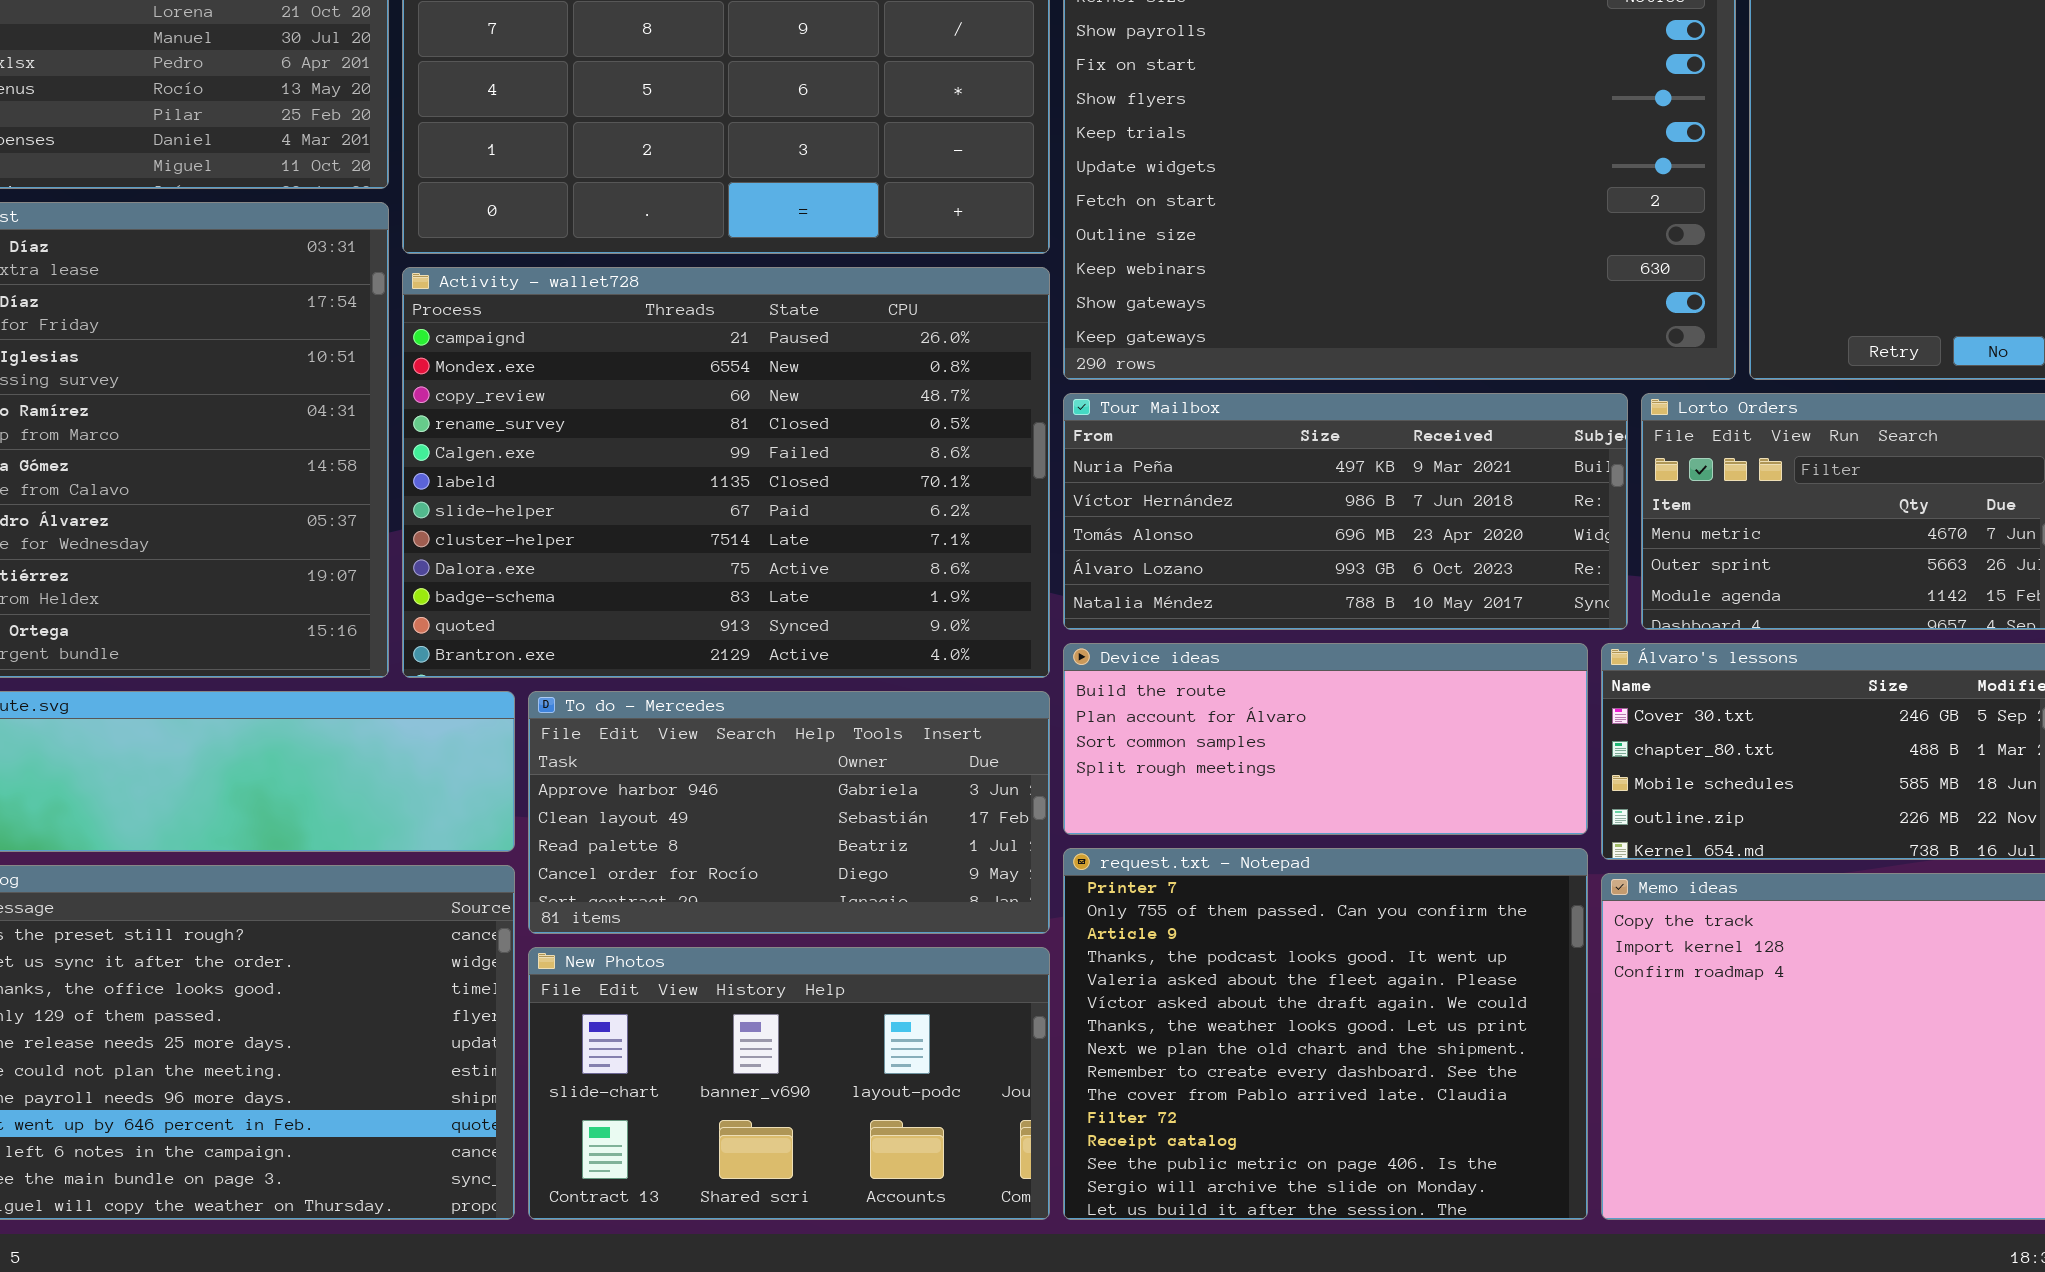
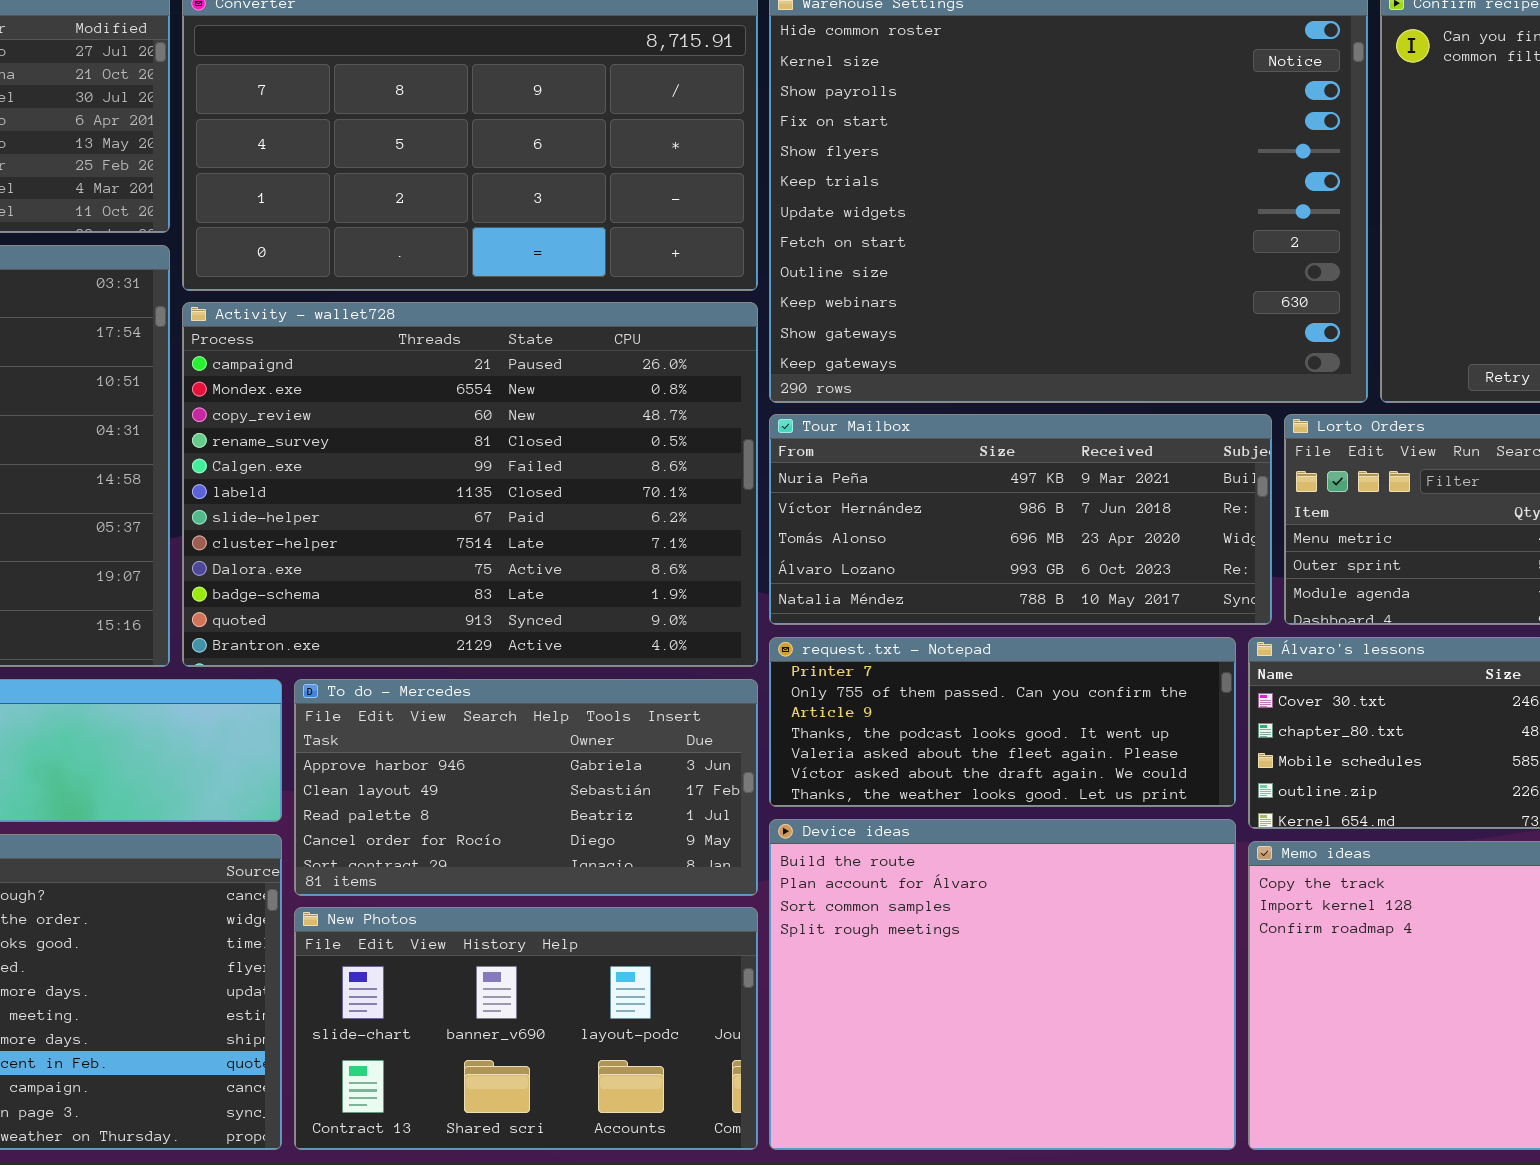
Device ideas: [1063,643,1588,835] -> [769,819,1236,1150], moved, resized
request.txt - Notepad: [1063,848,1588,1220] -> [769,637,1236,807], moved, resized

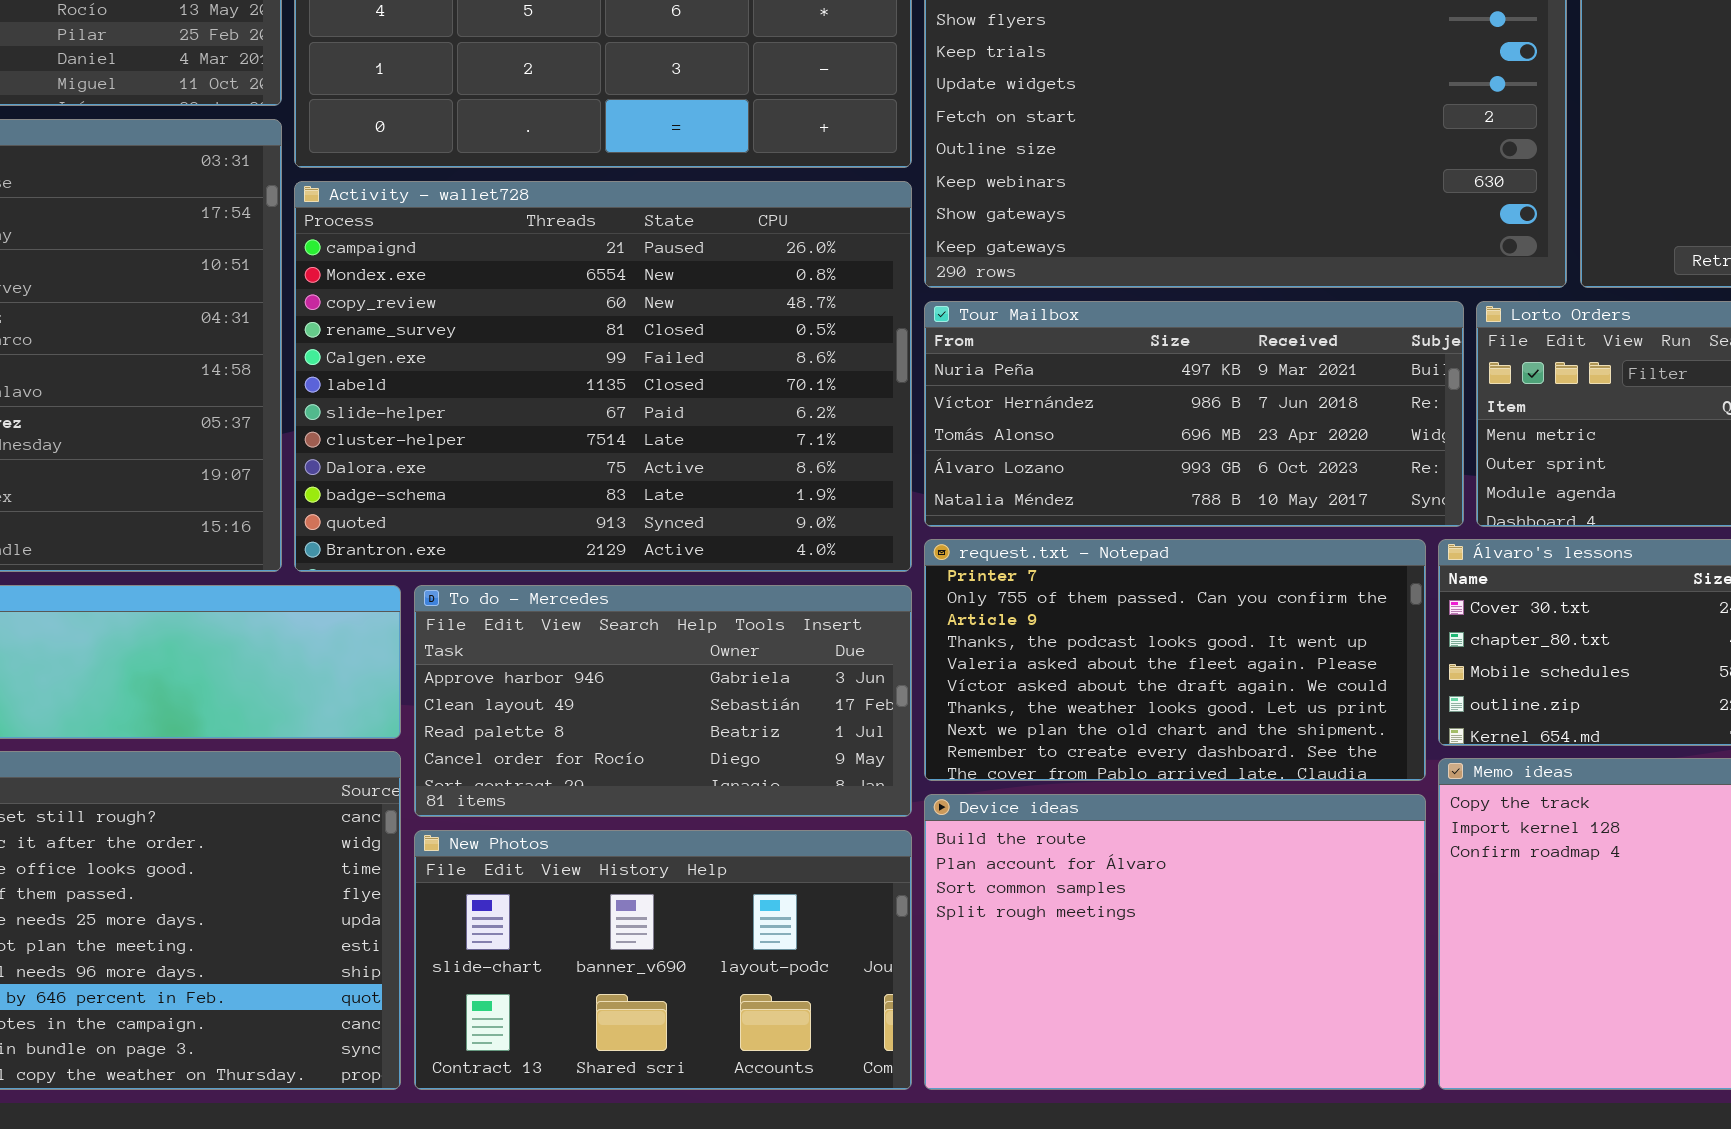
request.txt - Notepad: [769,637,1236,807] -> [924,539,1426,781], resized
Device ideas: [769,819,1236,1150] -> [924,794,1426,1090], resized

